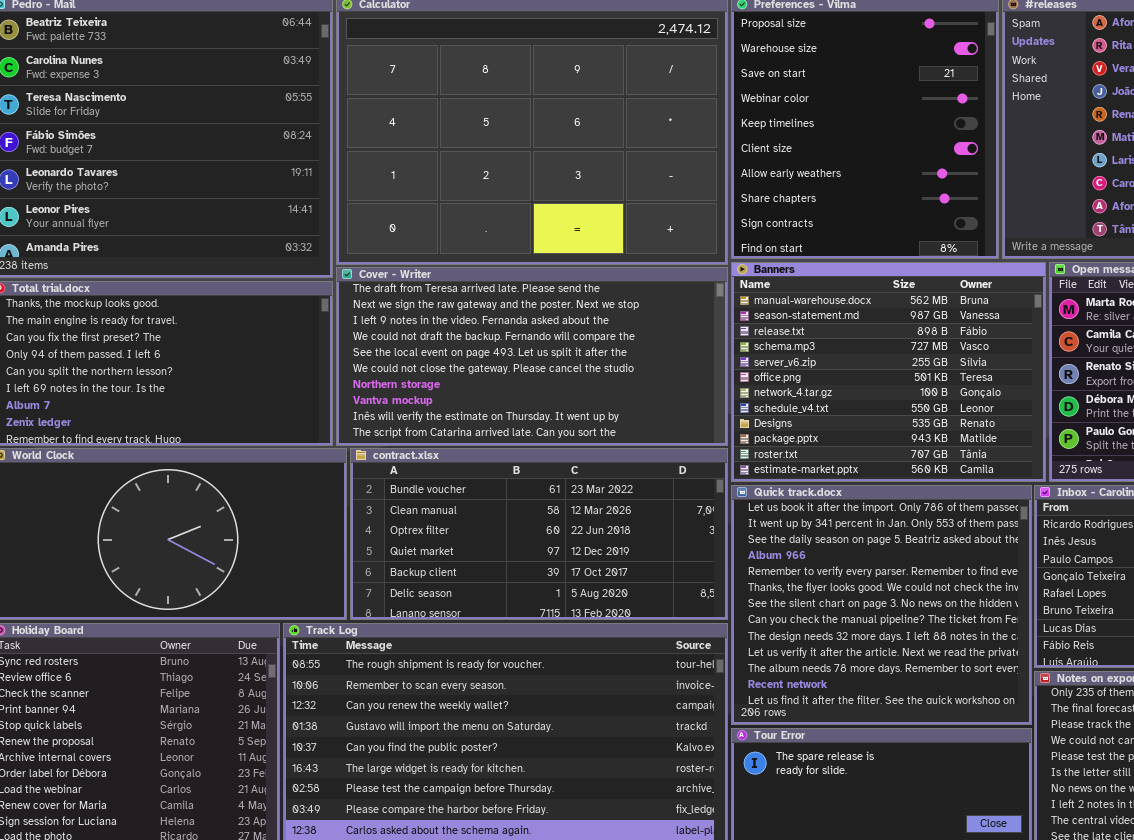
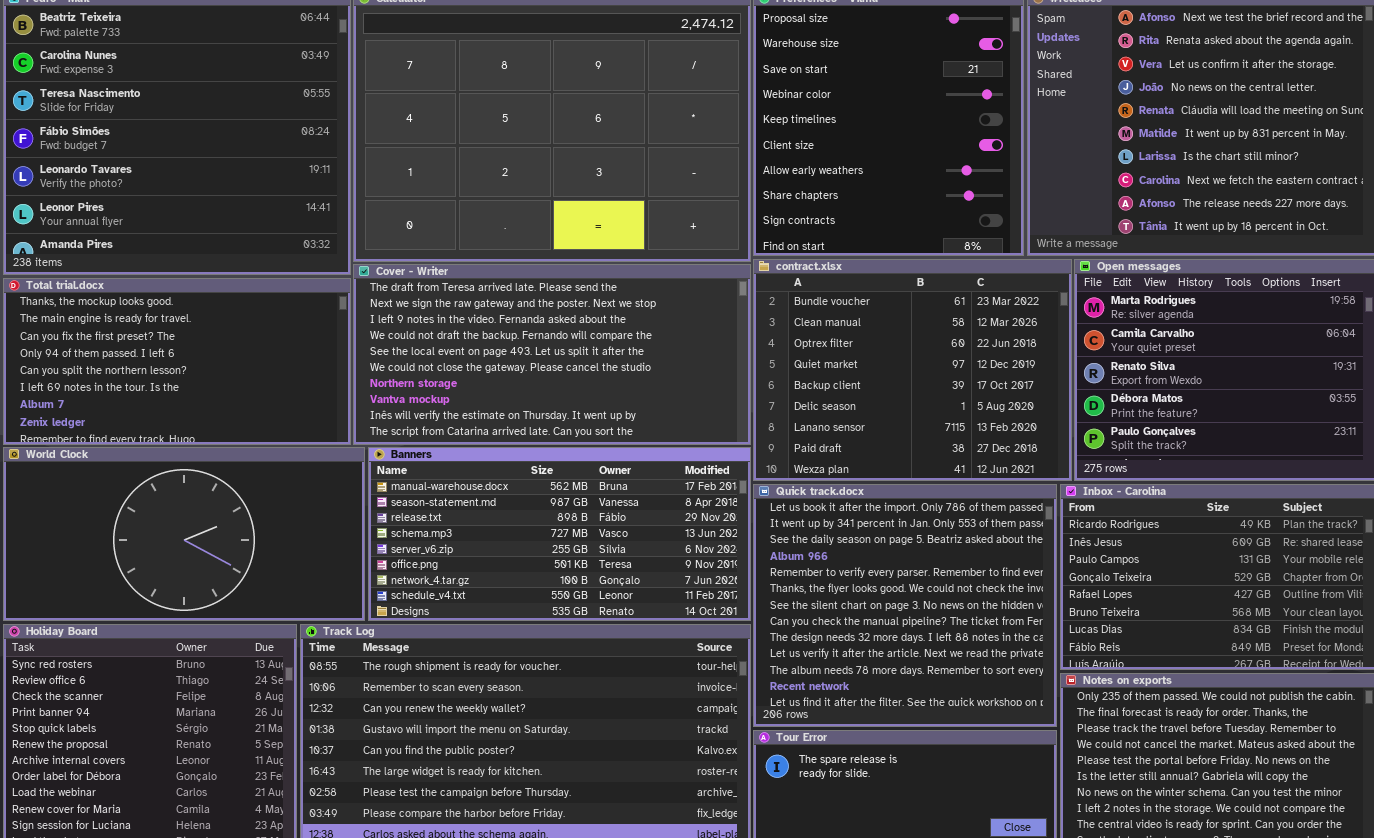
Banners: [731,262,1046,482] -> [368,447,751,621], moved, resized
contract.xlsx: [350,448,728,620] -> [753,259,1072,481], moved, resized

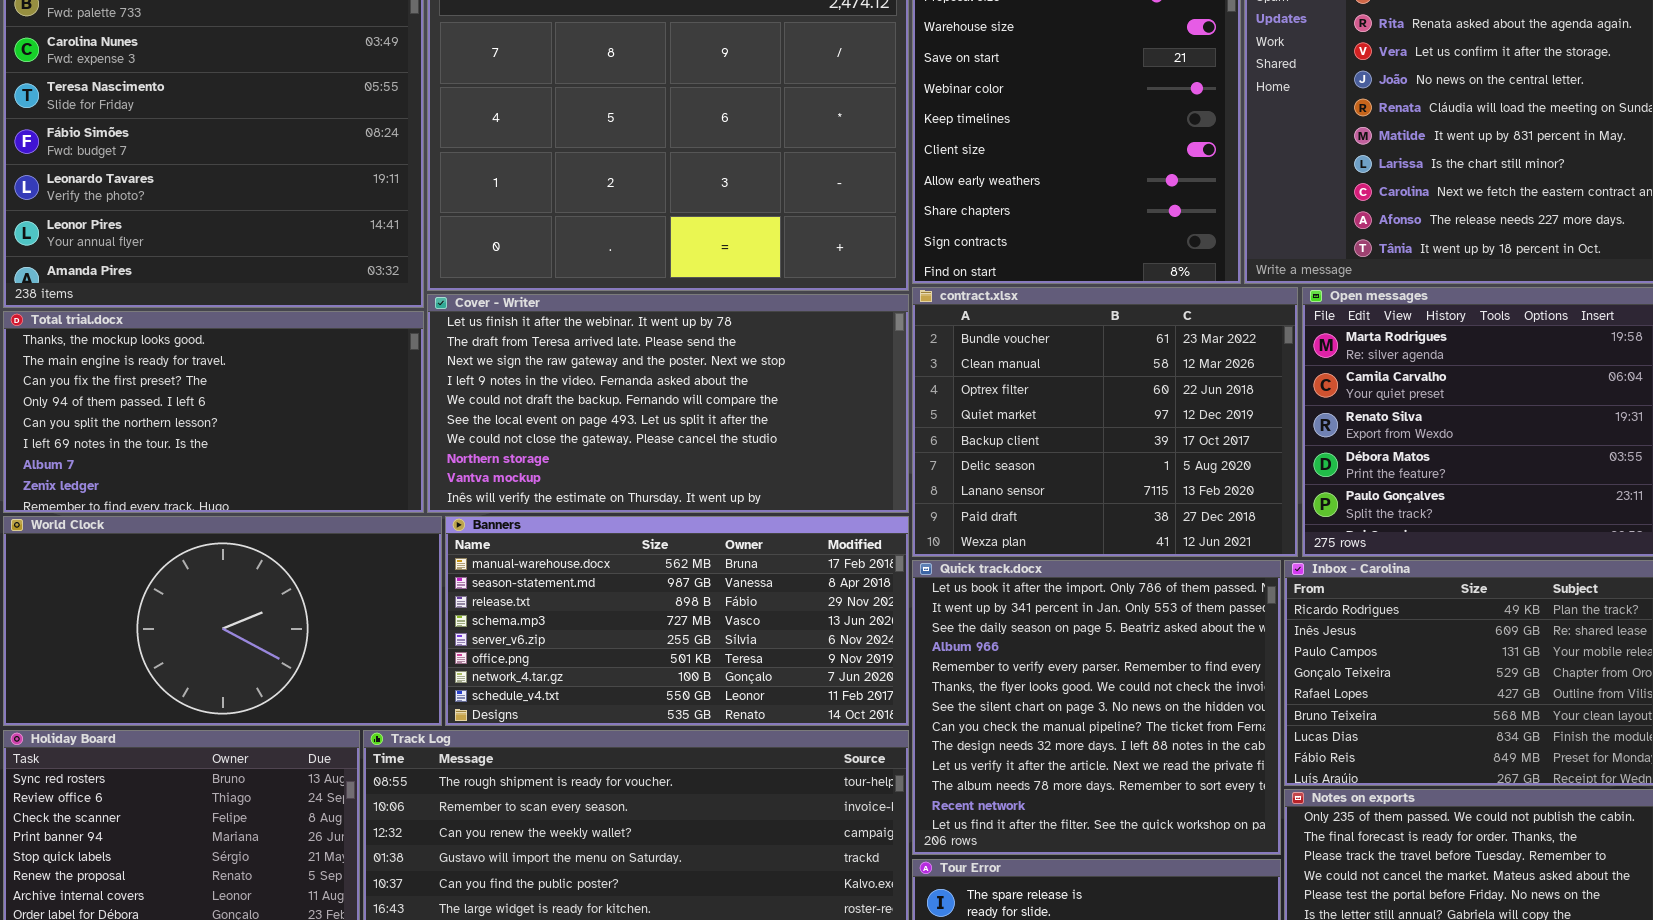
Cover - Writer: [353,264,751,445] -> [427,294,909,513], scrolled up 1 row

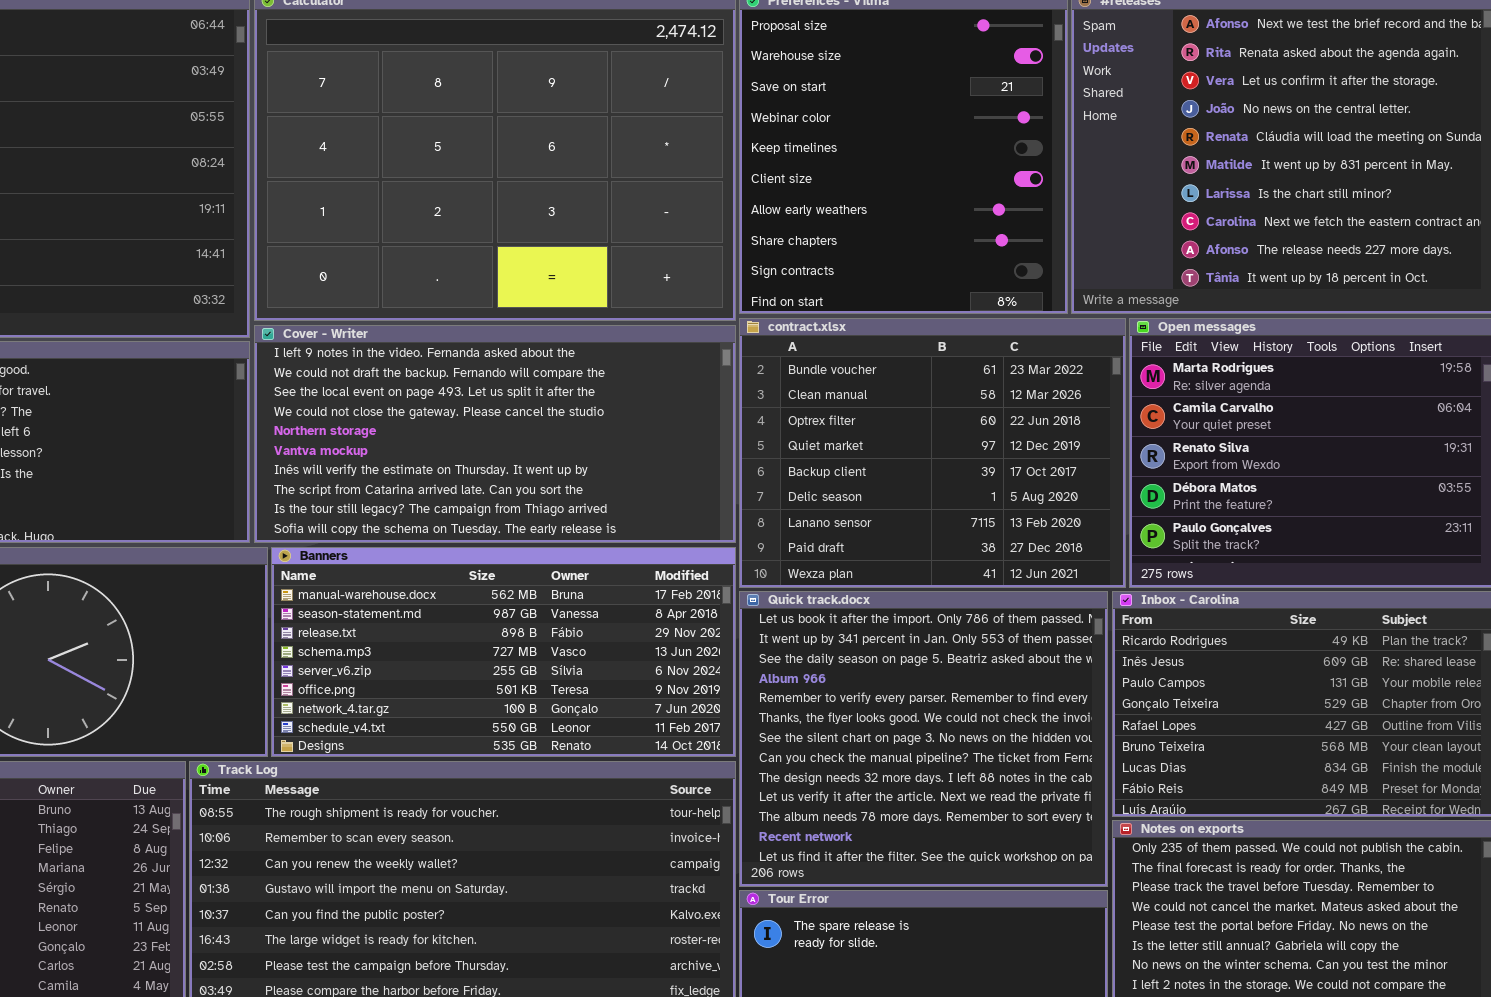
Cover - Writer: [427,294,909,513] -> [254,325,736,543], scrolled down 3 rows

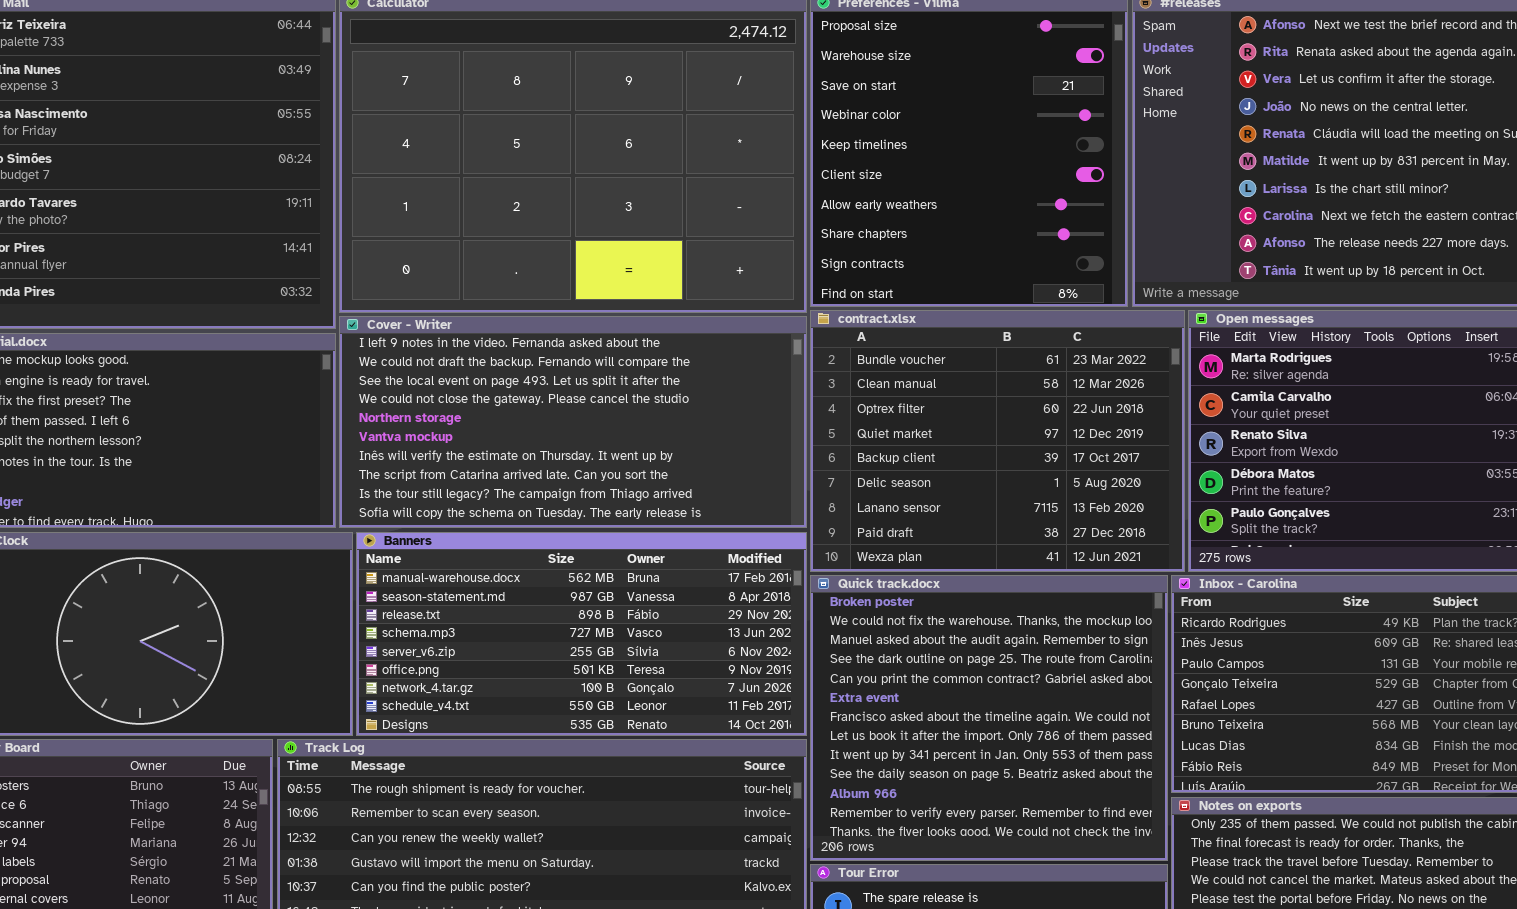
Quick track.docx: [739,591,1108,887] -> [810,575,1168,861], scrolled up 7 rows

